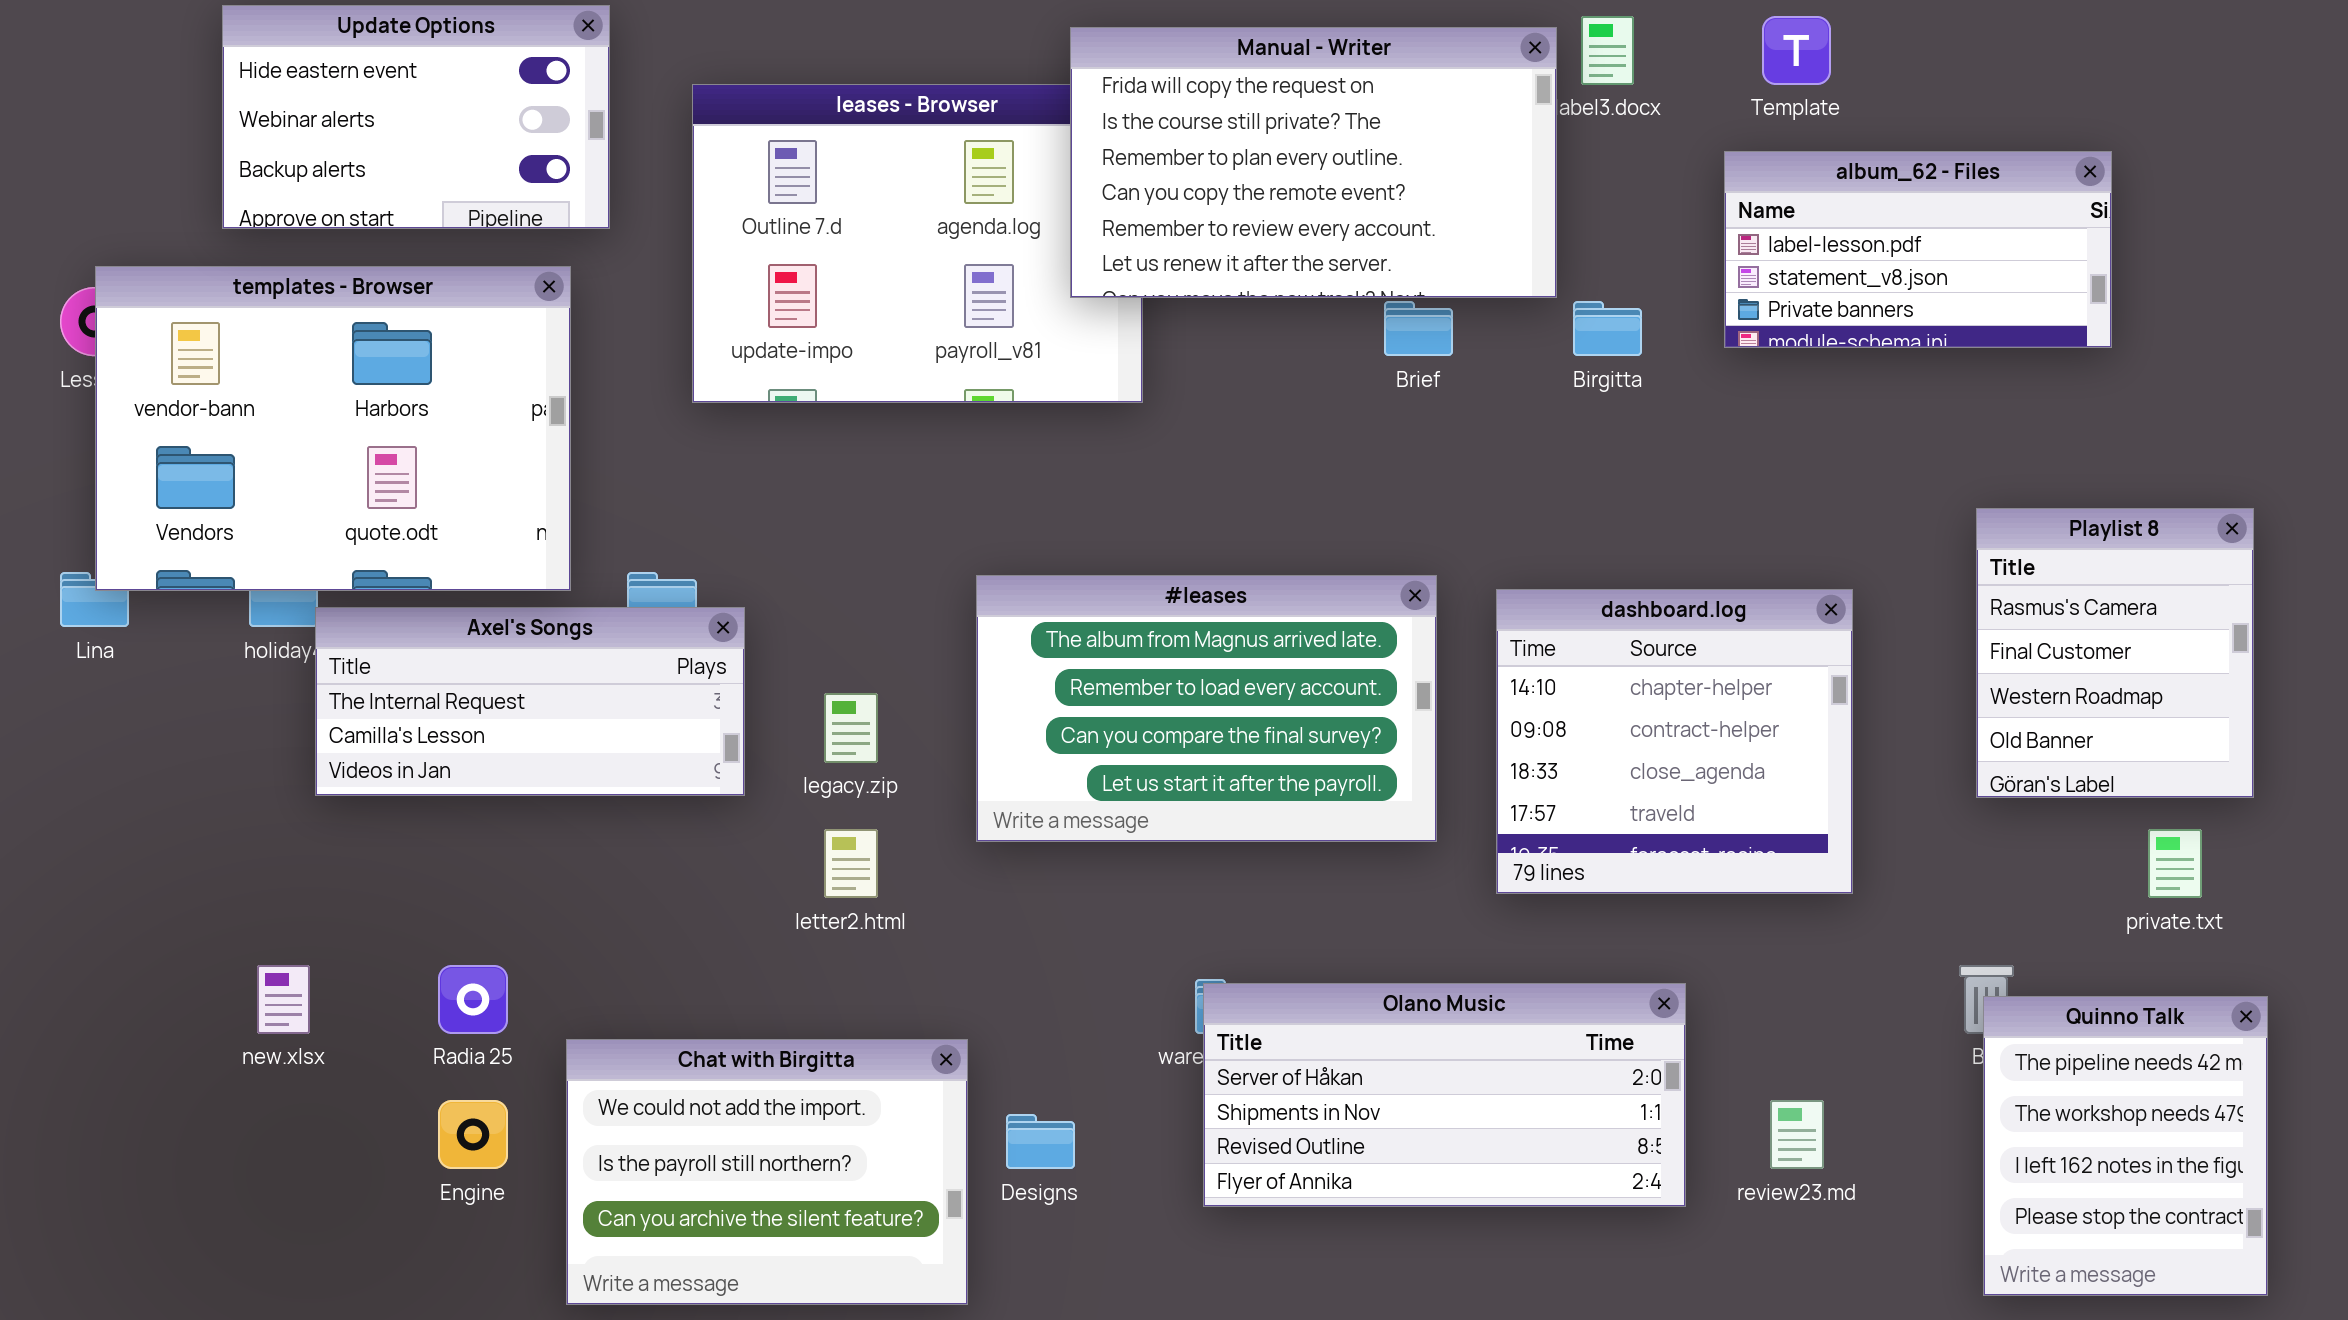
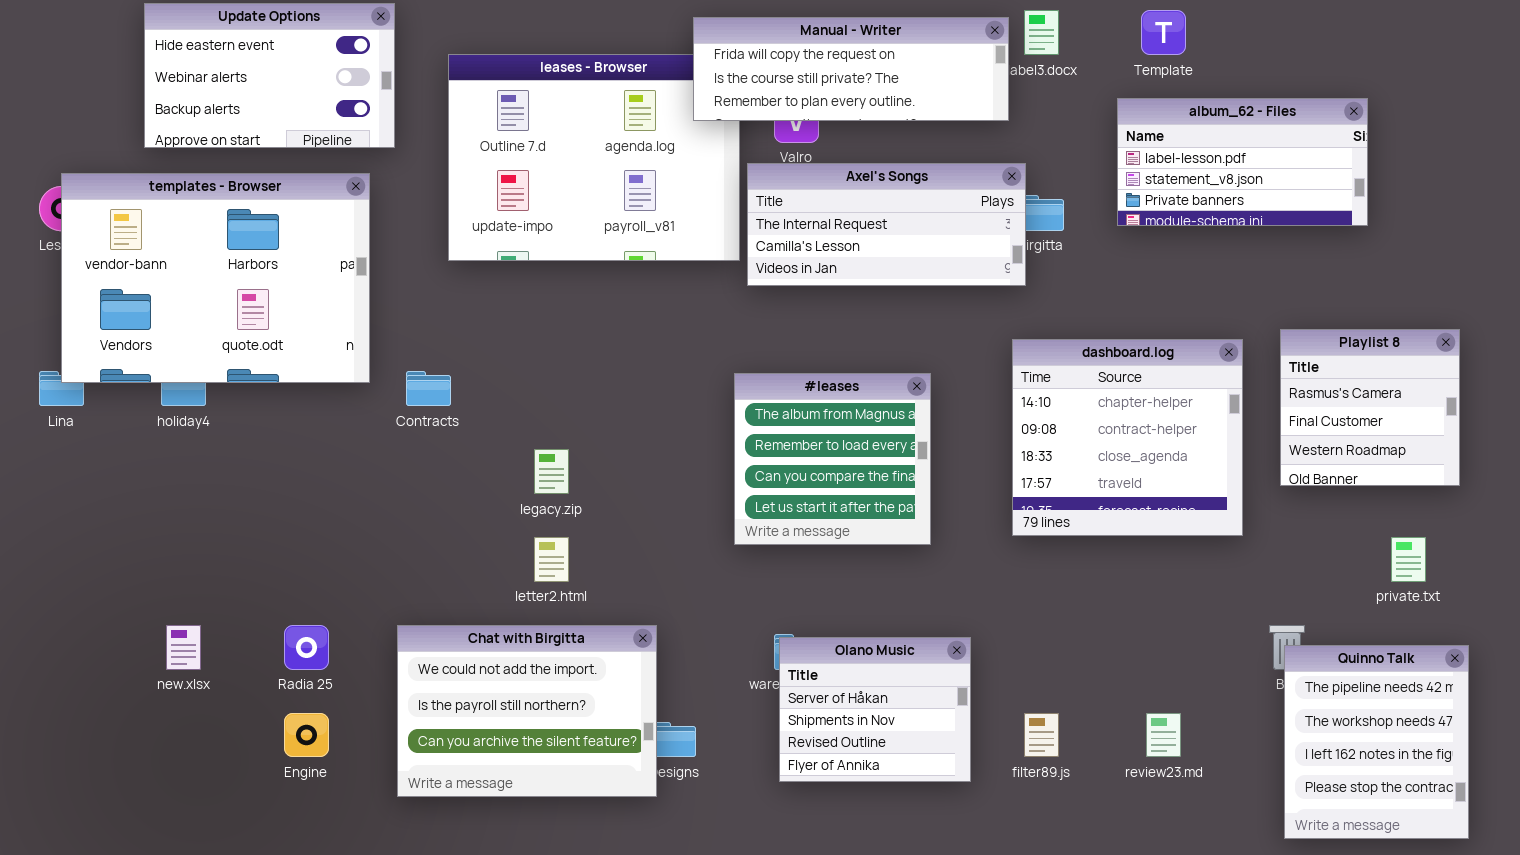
Manual - Writer: [1070,27,1557,298] -> [693,17,1009,121], resized
Playlist 8: [1976,508,2254,798] -> [1280,329,1460,486], resized
#leases: [976,575,1437,842] -> [734,373,931,545], resized
dashboard.log: [1496,589,1853,894] -> [1012,339,1243,536], moved
Axel's Songs: [315,607,745,796] -> [747,163,1026,286], moved
Olano Music: [1203,983,1686,1207] -> [779,637,971,782], resized
Chat with Birgitta: [566,1039,968,1305] -> [397,625,657,797], moved

